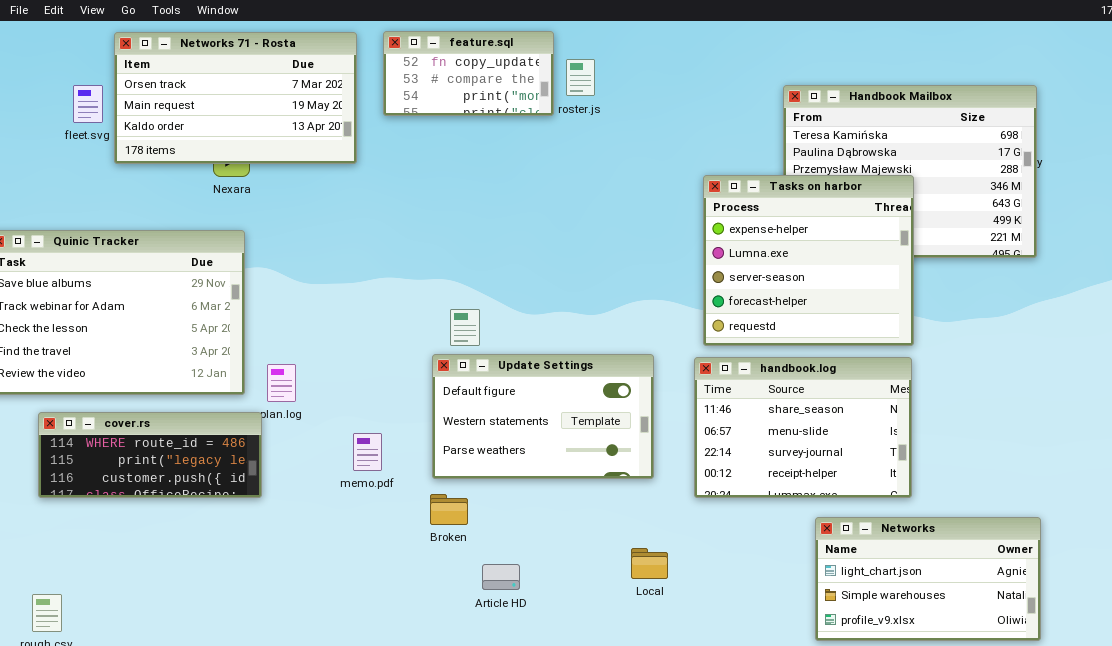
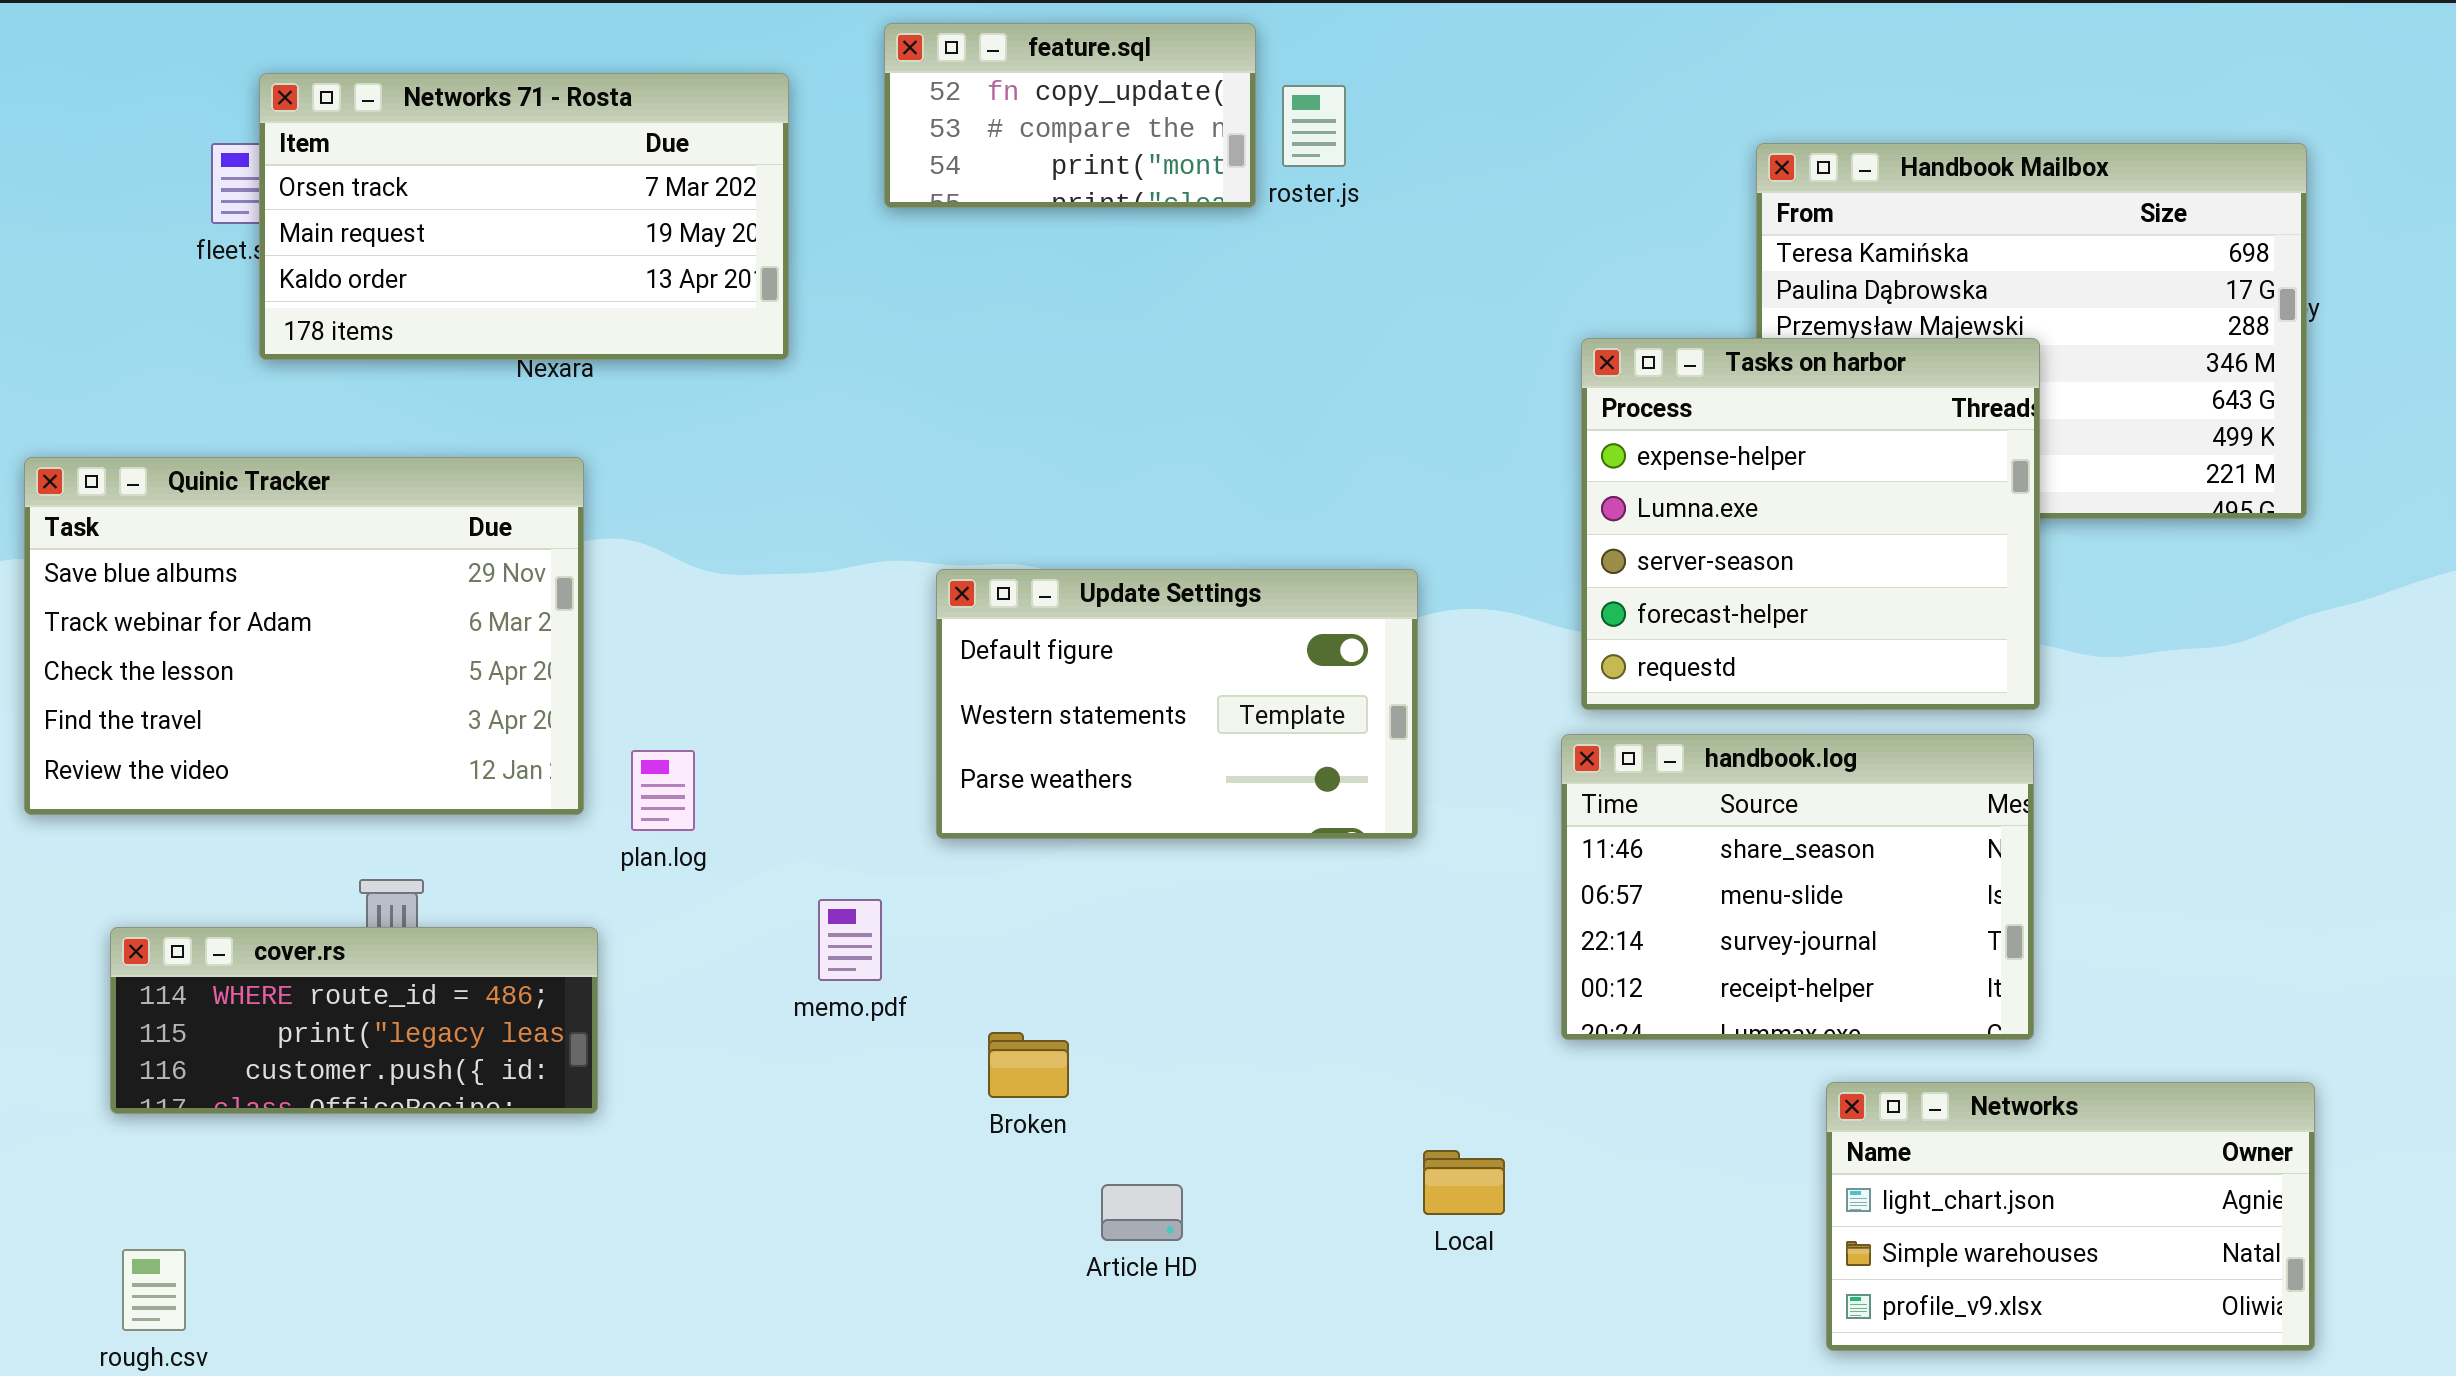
Networks 71 - Rosta: [114,32,357,164] -> [259,73,789,360], moved
Update Settings: [432,354,654,479] -> [936,569,1418,839], moved
cover.rs: [38,412,262,498] -> [110,927,598,1114], moved

